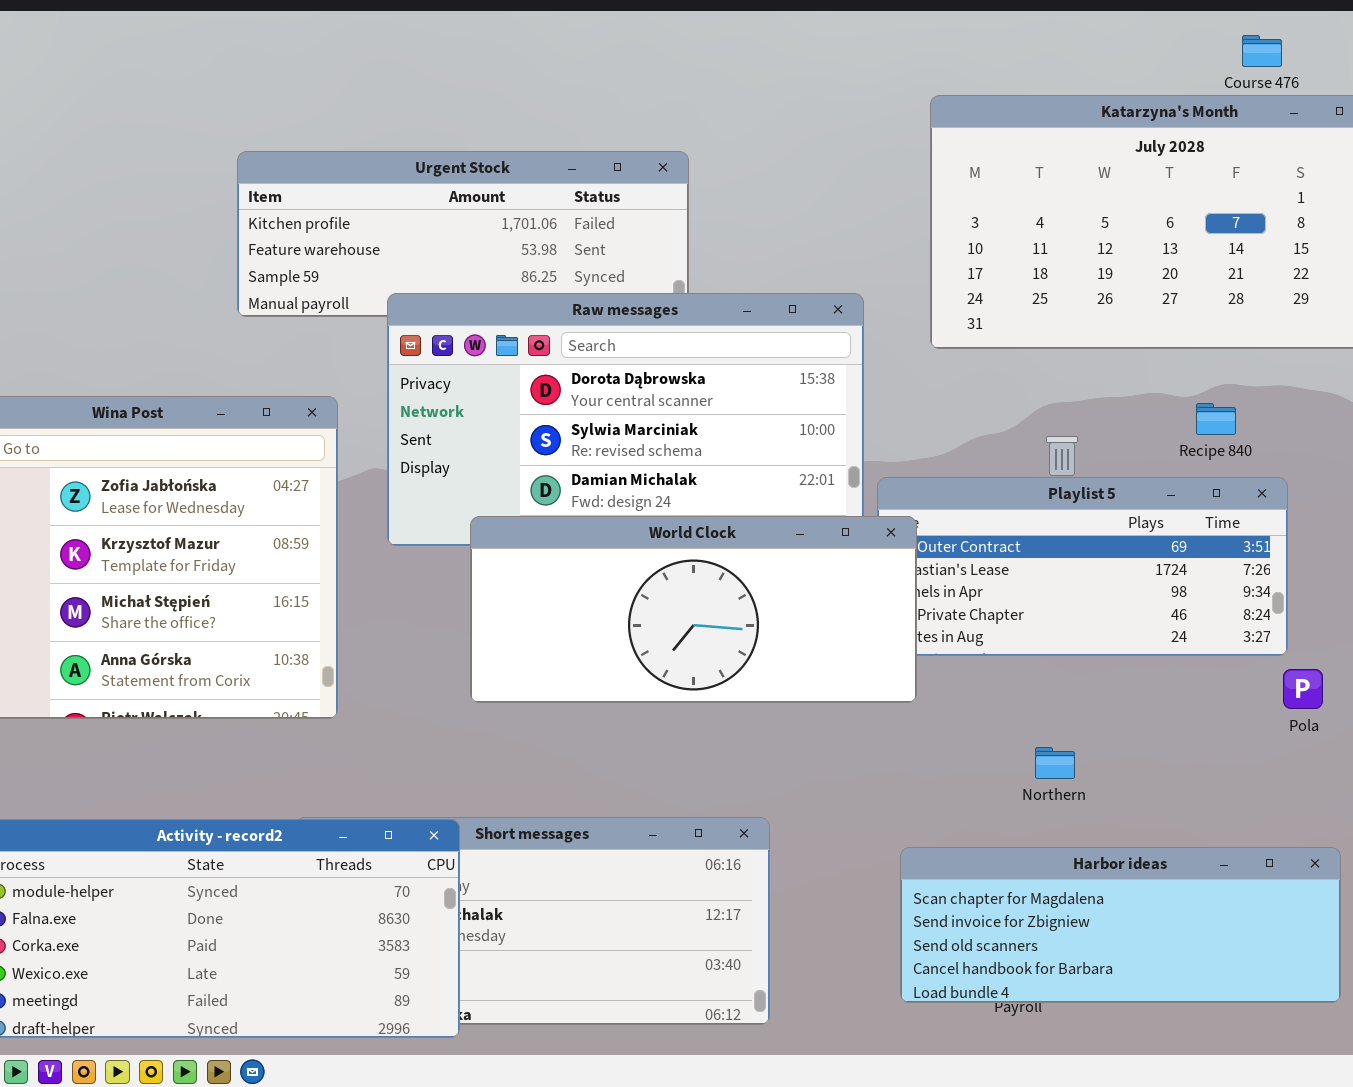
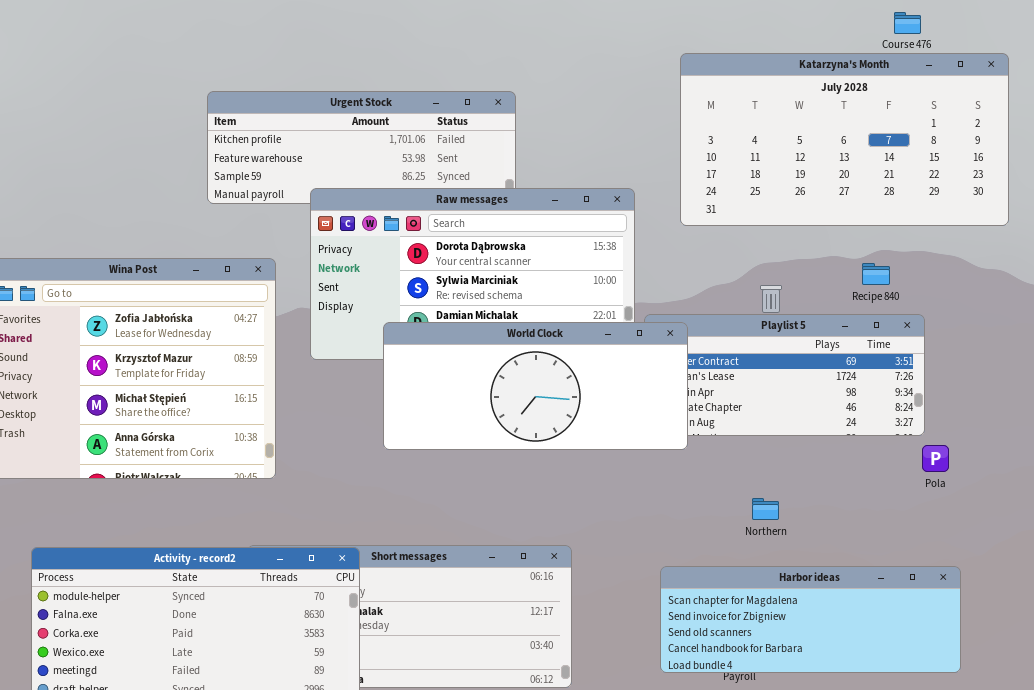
World Clock: [470,516,917,703] -> [383,322,688,450], moved

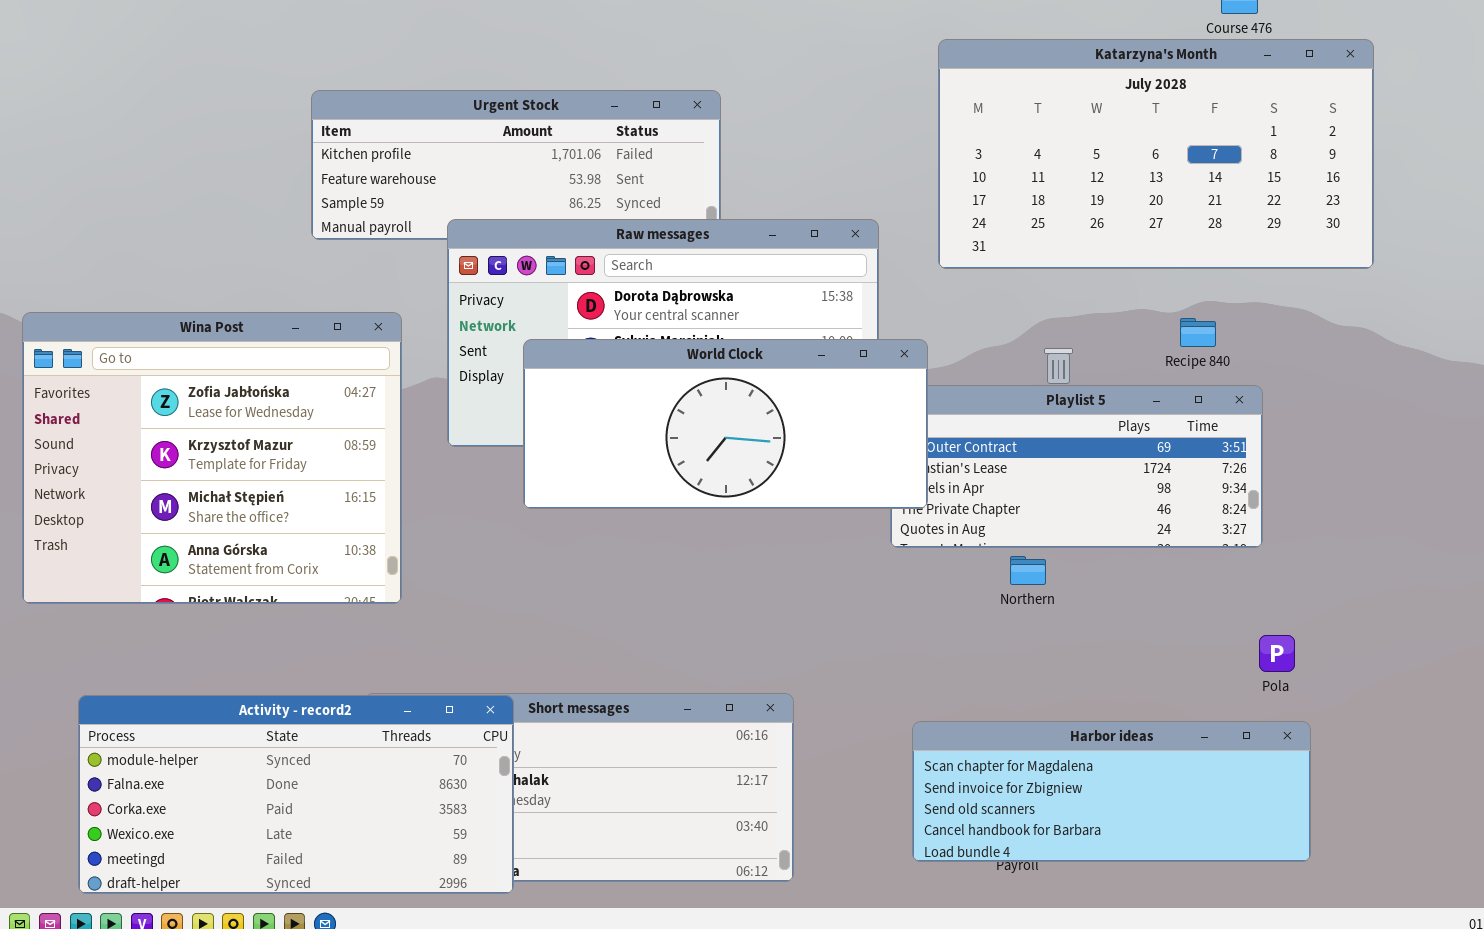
World Clock: [383,322,688,450] -> [523,339,928,509], moved
Pola: [922,445,949,472] -> [1259,635,1295,672], moved
Northern: [752,498,779,520] -> [1010,556,1046,585], moved

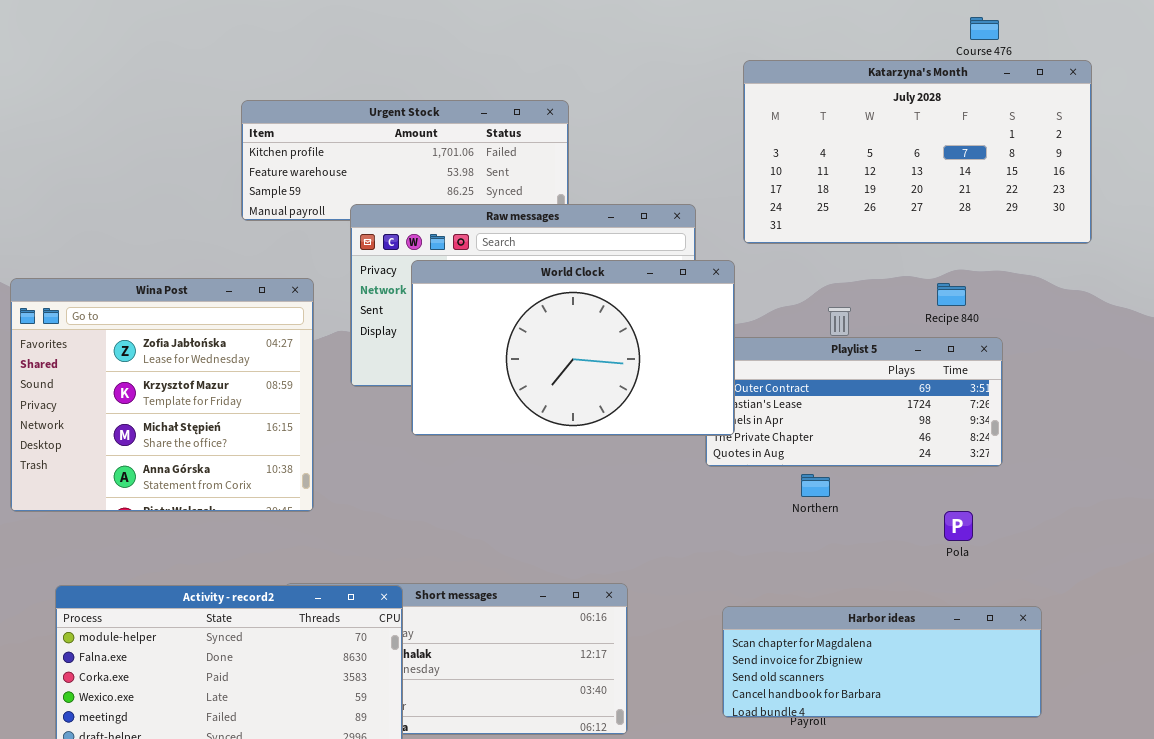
World Clock: [523,339,928,509] -> [411,260,735,436], resized
Pola: [1259,635,1295,672] -> [944,511,973,541], moved

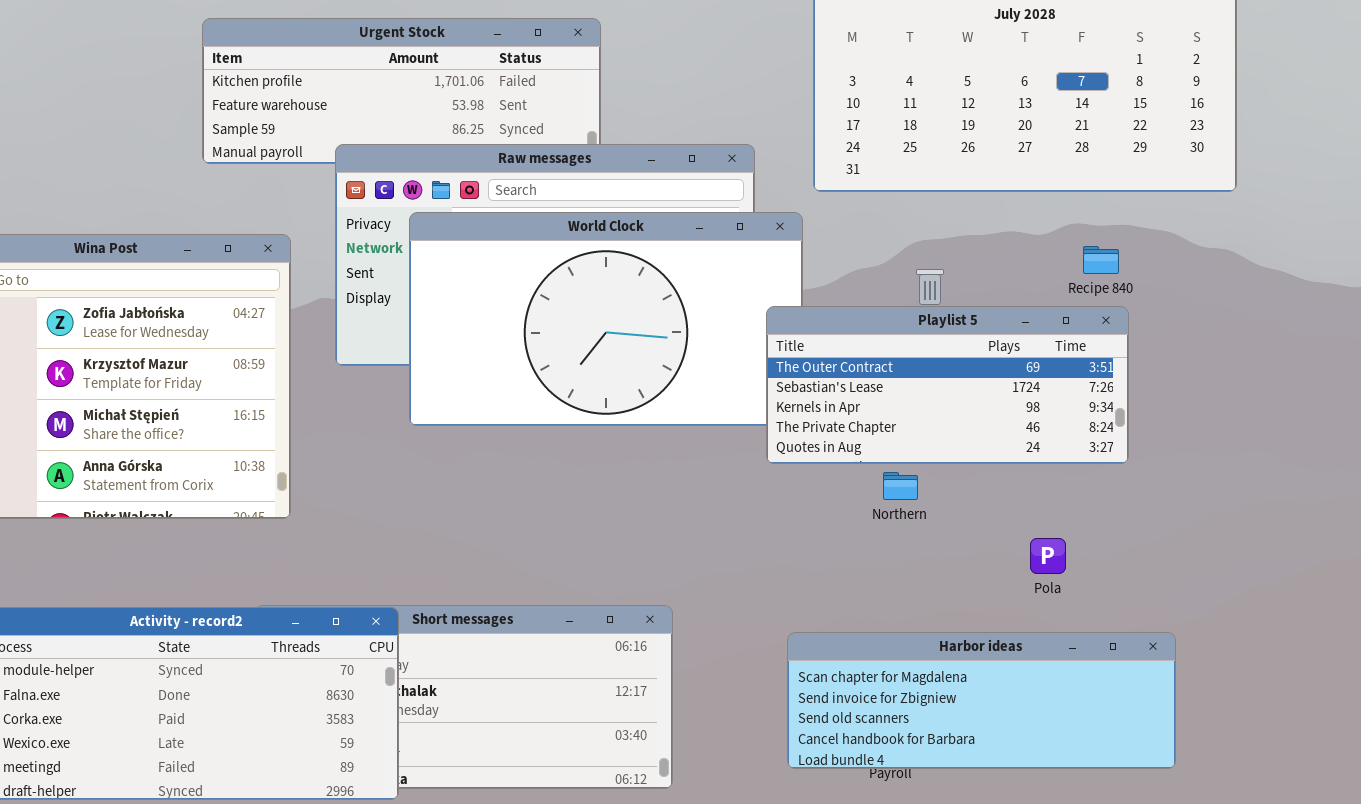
Recipe 840: [937,283,966,306] -> [1083,246,1119,274], moved
Playlist 5: [705,337,1003,467] -> [766,306,1129,464], raised
Pola: [944,511,973,541] -> [1030,538,1066,574], moved

